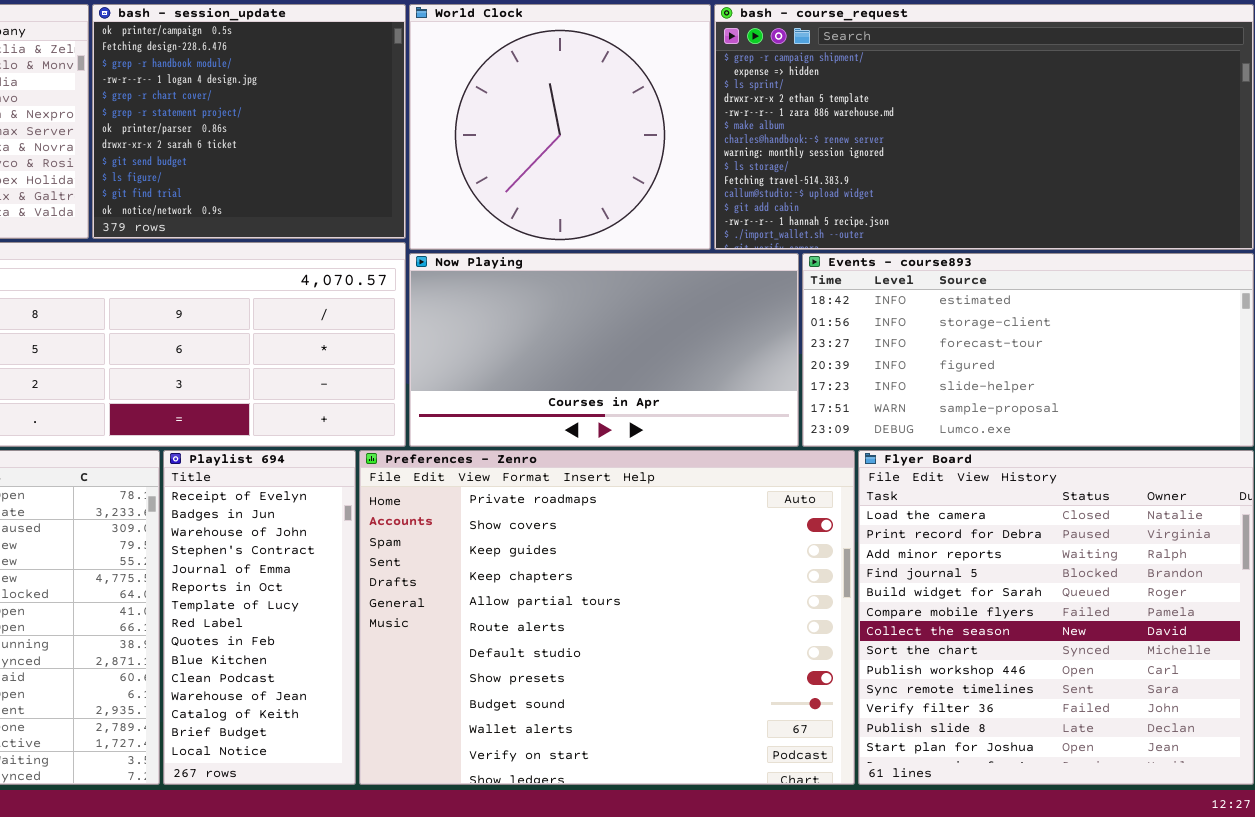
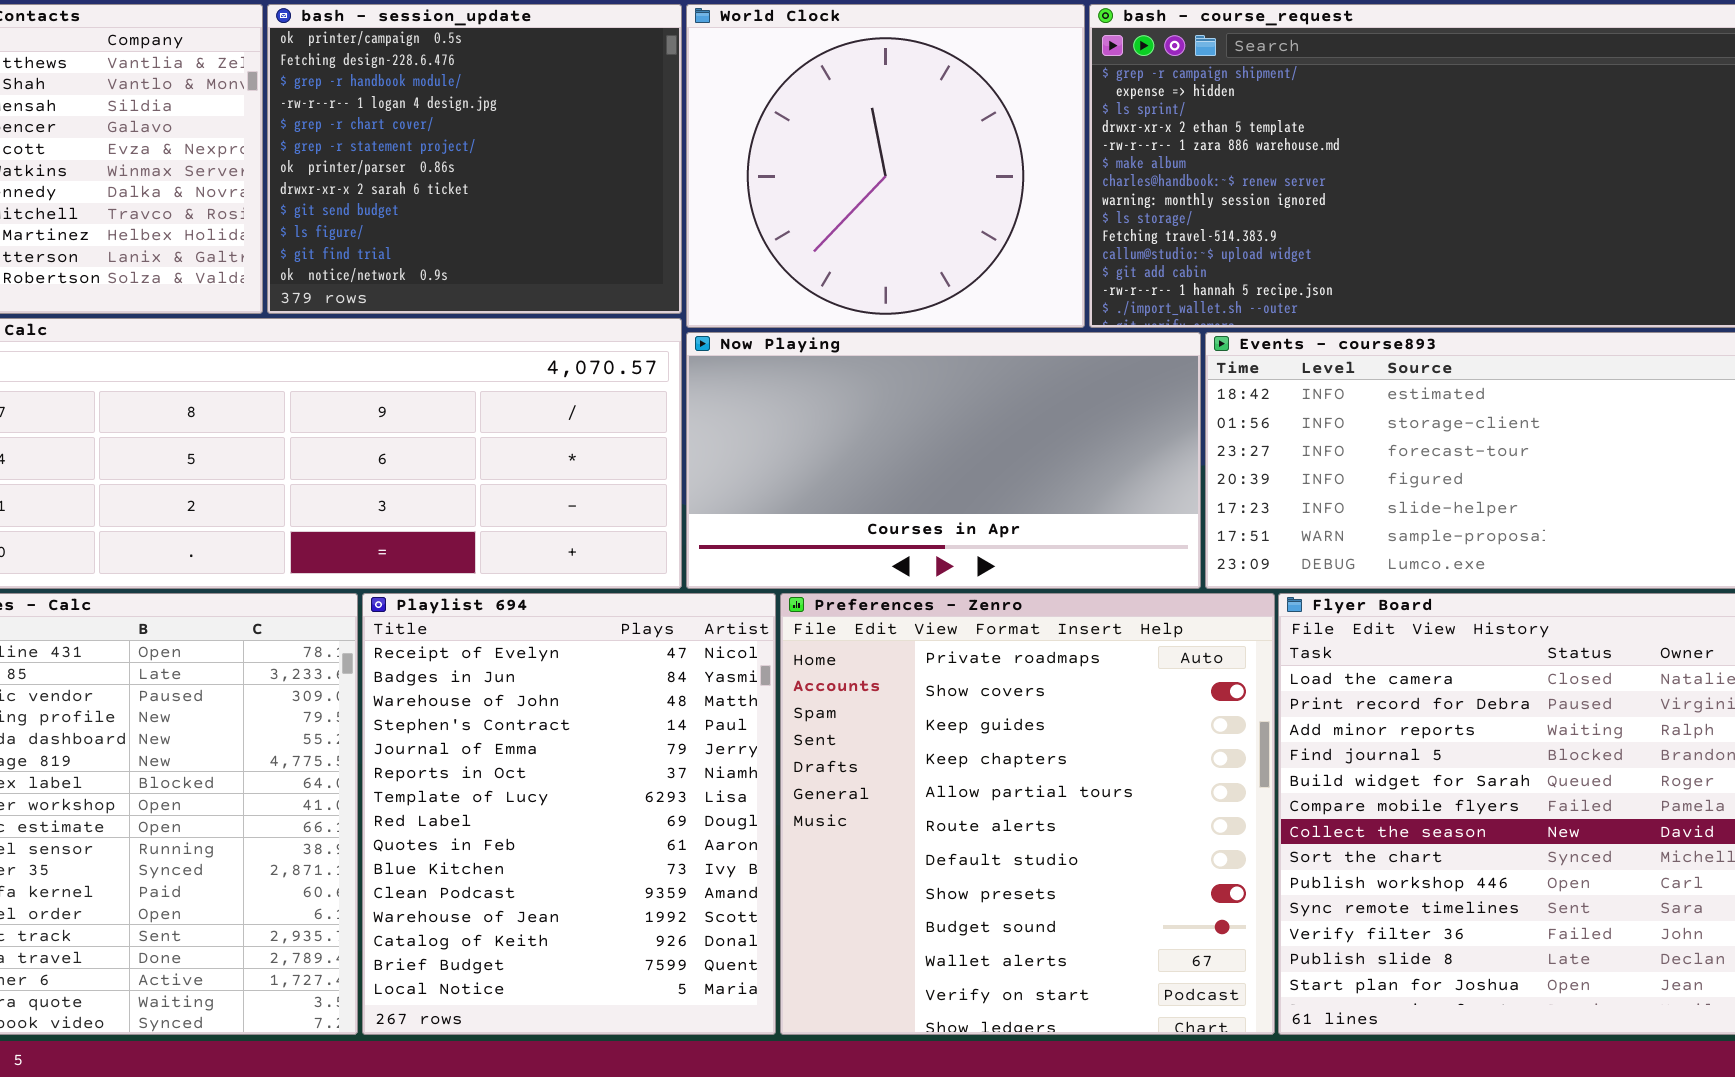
Playlist 694: [163,450,356,785] -> [362,593,776,1035], resized
Preferences - Zenro: [359,450,855,785] -> [780,593,1275,1035], resized

